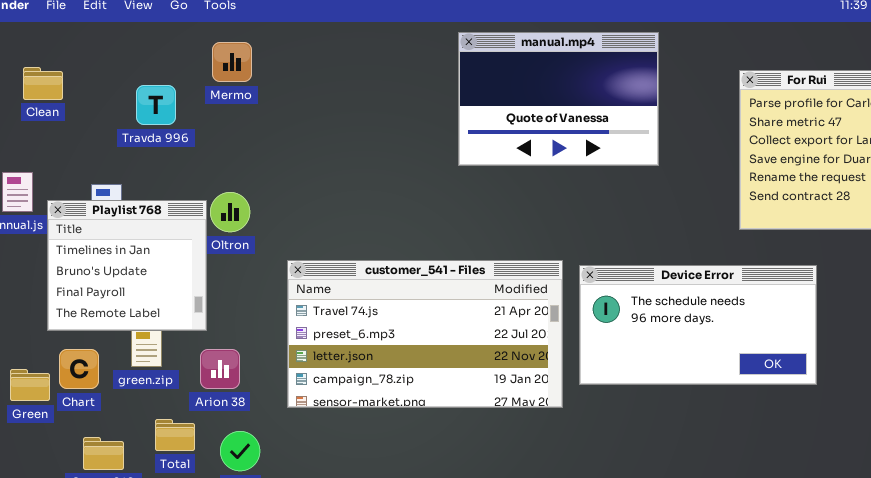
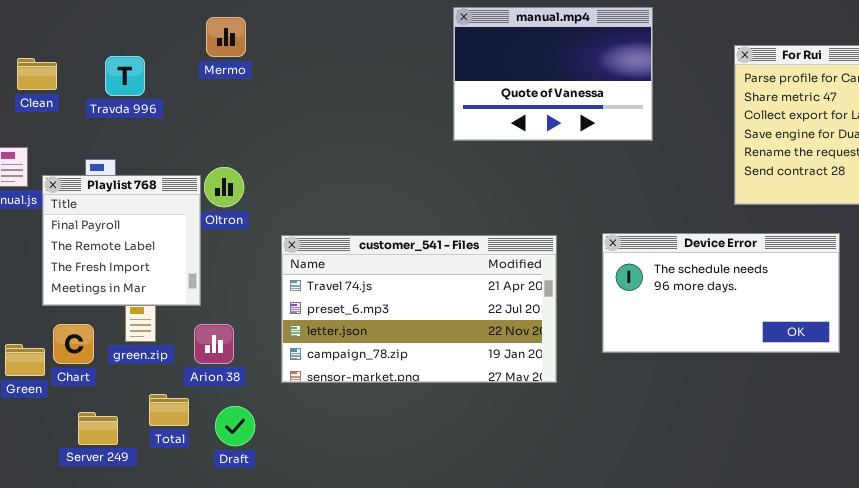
Clean: [23,67,63,100] -> [17,58,57,90], moved
Travda 996: [136,85,176,125] -> [105,56,145,96], moved
Playlist 768: [47,200,207,331] -> [42,175,201,306], scrolled down 2 rows
Device Error: [579,265,817,385] -> [602,233,840,353], moved

